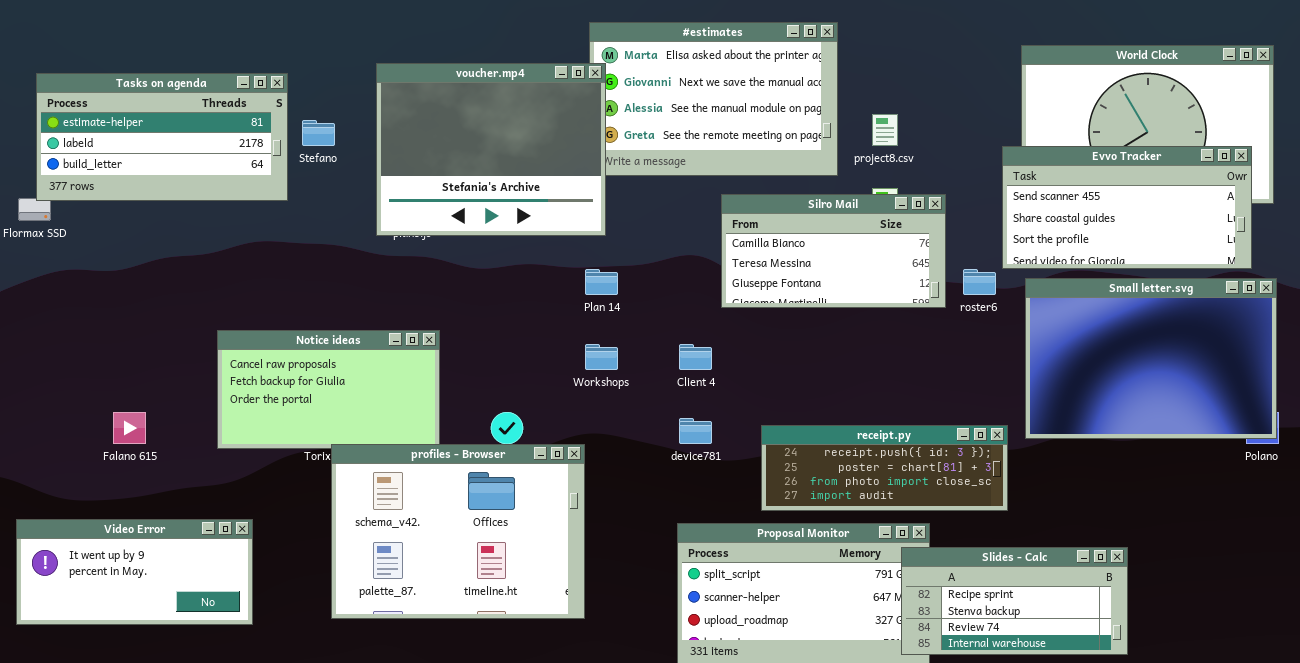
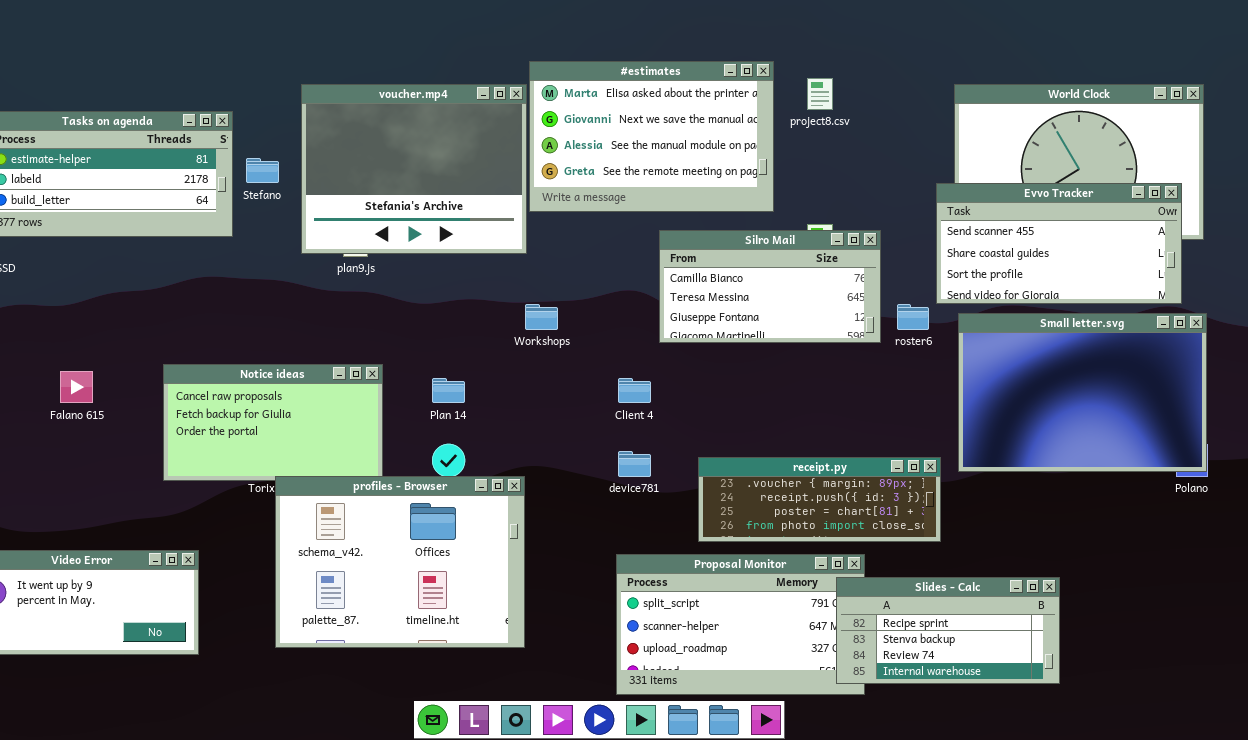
voucher.mp4: [376,63,606,236] -> [301,84,527,254], moved
project8.csv: [872,114,898,146] -> [807,78,833,110], moved
Plan 14: [585,269,618,295] -> [432,378,465,403], moved
Workshops: [585,344,618,370] -> [525,304,558,330], moved
Falano 615: [113,412,146,444] -> [60,371,93,403], moved
receipt.py: [761,425,1008,511] -> [698,457,941,542], scrolled up 1 row

